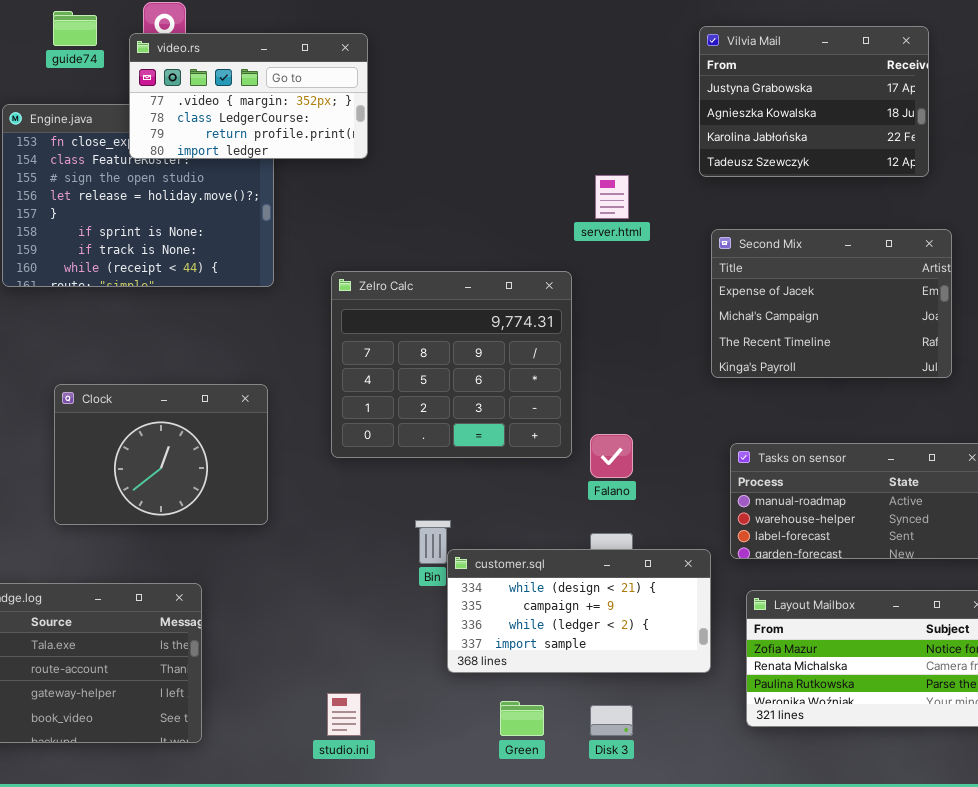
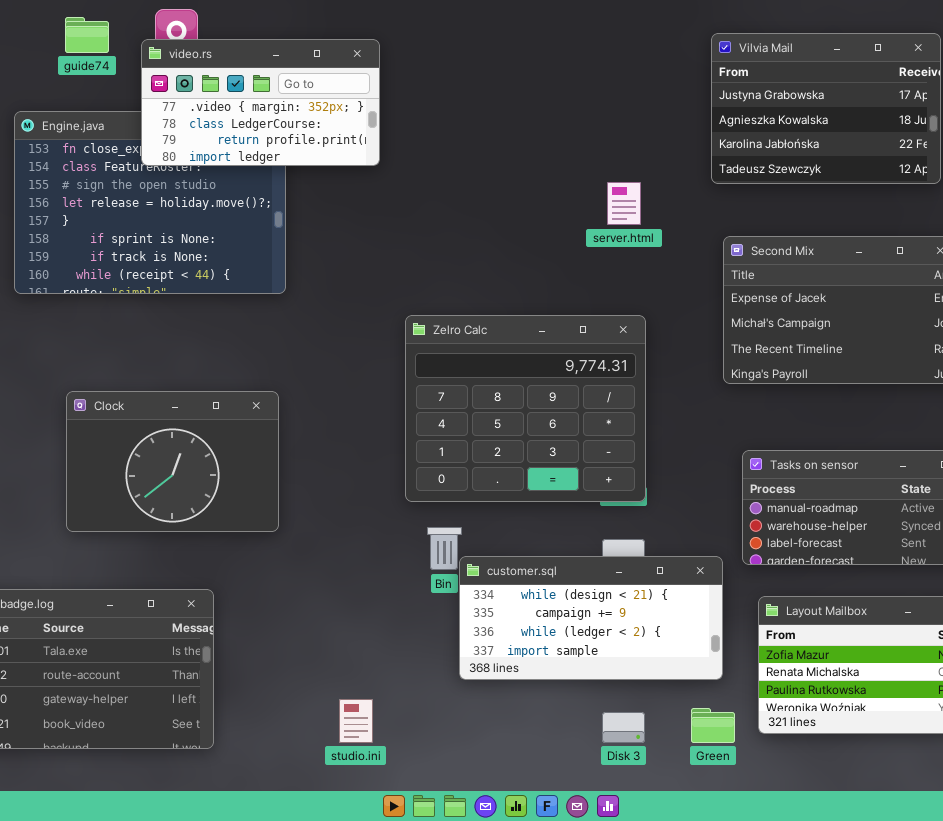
Zelro Calc: [331,271,572,458] -> [405,315,646,502], moved
Green: [500,701,544,736] -> [691,708,735,743], moved

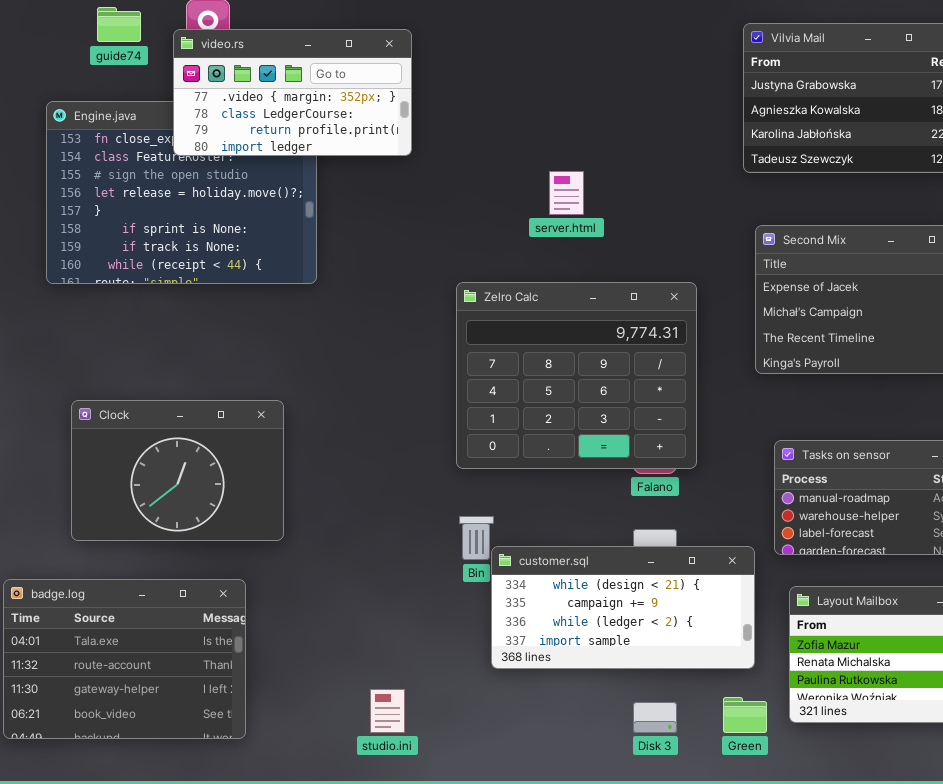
server.html: [607,182,641,225] -> [549,171,584,215], moved
Zelro Calc: [405,315,646,502] -> [456,282,697,469], moved
Clock: [66,391,279,532] -> [71,400,284,541], moved

